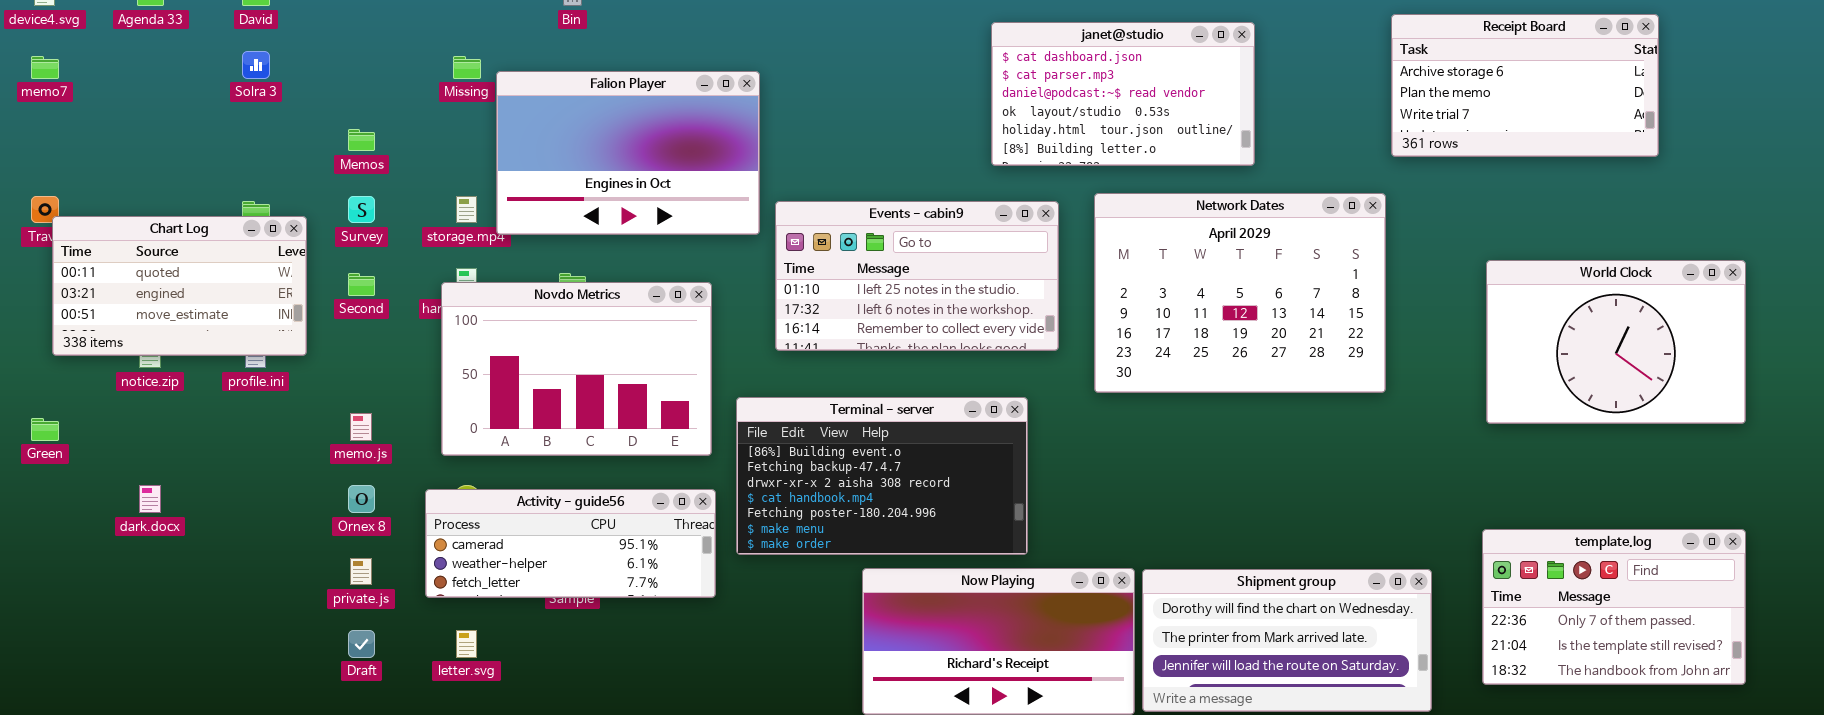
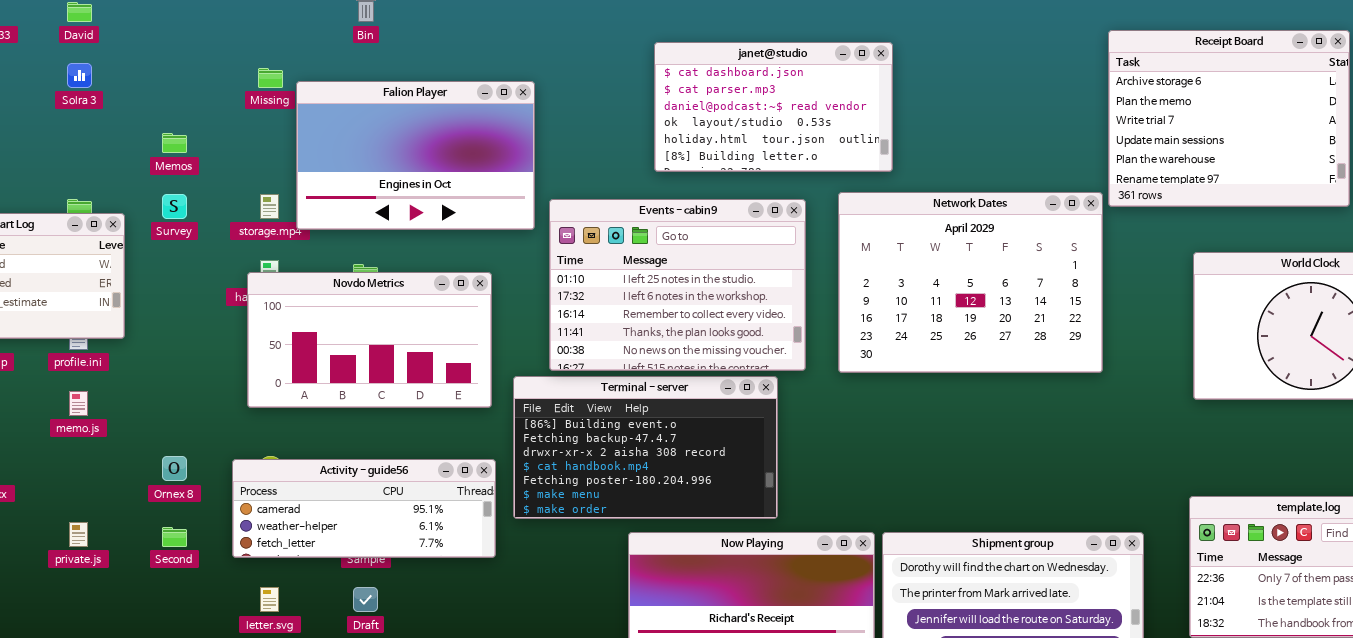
Receipt Board: [1391,14,1659,157] -> [1108,30,1350,207], resized
janet@studio: [991,22,1255,166] -> [654,42,893,172], moved
Events - cabin9: [775,201,1059,351] -> [549,199,806,371], resized
Second: [348,273,375,296] -> [162,527,187,547], moved
Novdo Metrics: [441,282,712,456] -> [247,272,492,408], resized
memo.js: [350,413,372,441] -> [69,391,88,416], moved
private.js: [350,558,372,585] -> [69,522,88,547], moved
Draft: [348,630,375,658] -> [353,587,378,612], moved

